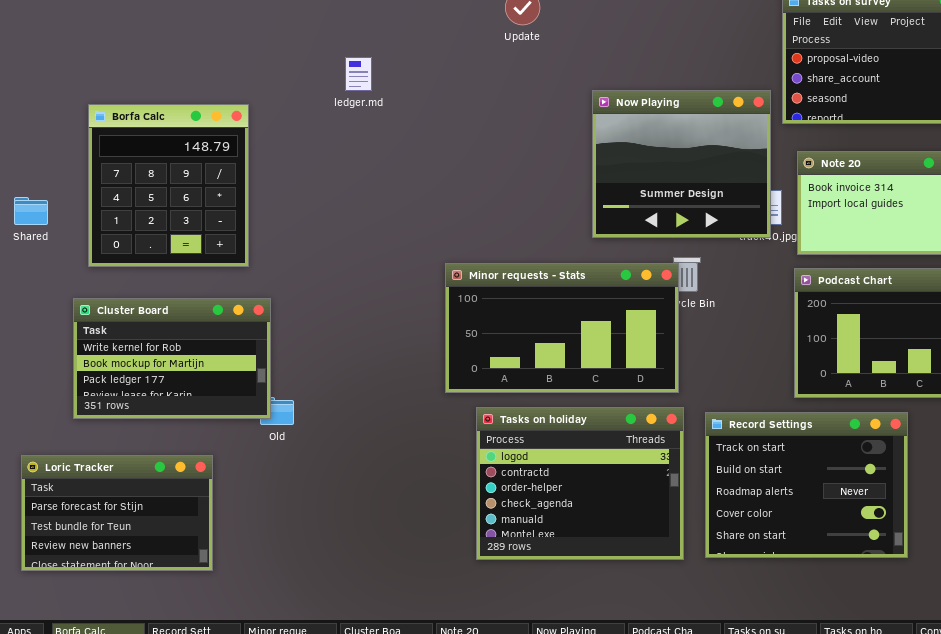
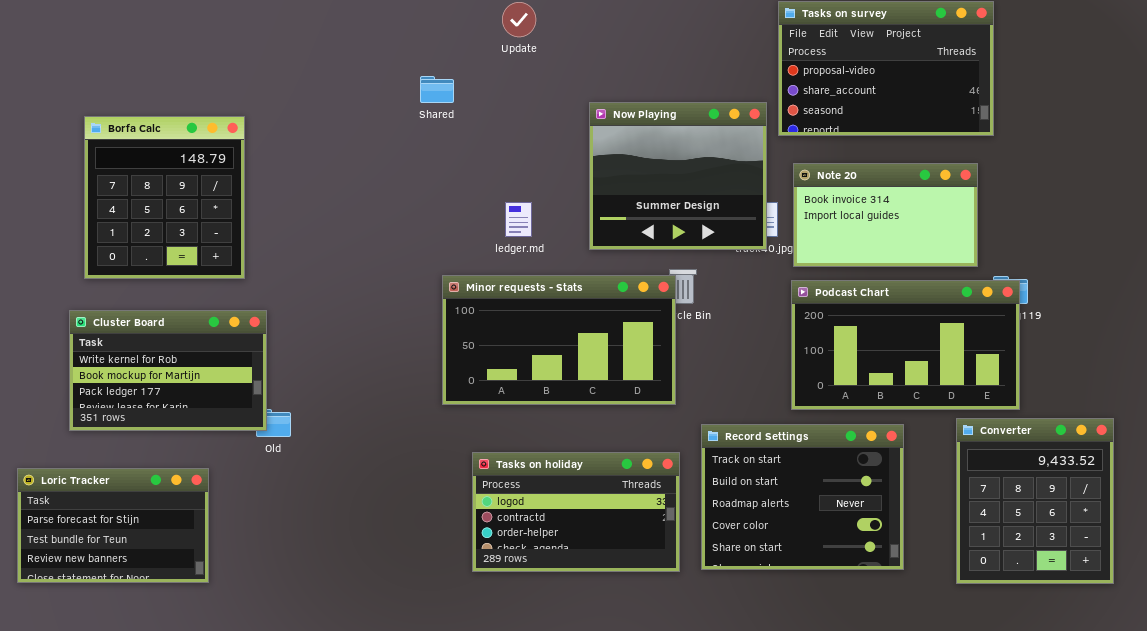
ledger.md: [345,57,372,91] -> [505,202,532,237], moved
Shared: [14,197,48,225] -> [420,76,454,103], moved
Tasks on holiday: [476,407,684,560] -> [472,452,680,572], resized

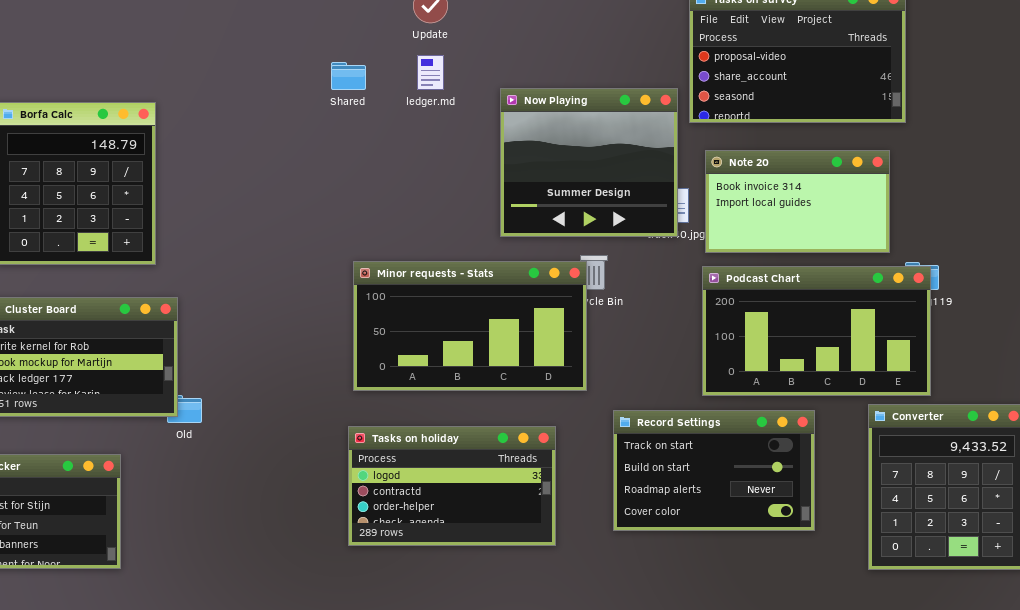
ledger.md: [505,202,532,237] -> [417,55,444,90], moved
Record Settings: [701,424,904,570] -> [613,410,815,531], resized
Tasks on holiday: [472,452,680,572] -> [348,426,556,546], moved

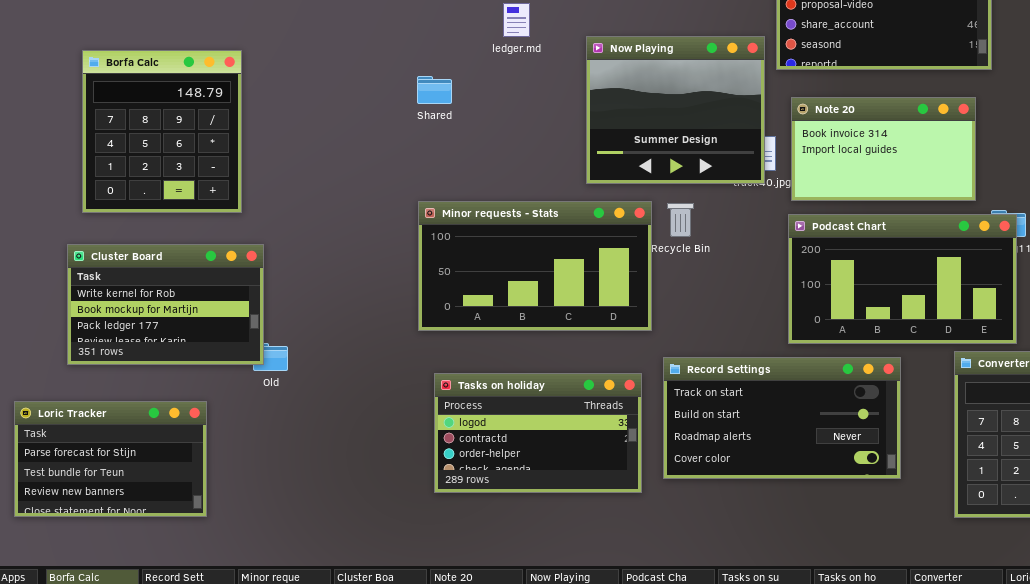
Shared: [331,62,366,90] -> [417,76,452,104], moved
Minor requests - Stats: [353,261,587,391] -> [418,201,652,331], moved
Record Settings: [613,410,815,531] -> [663,357,901,479], resized

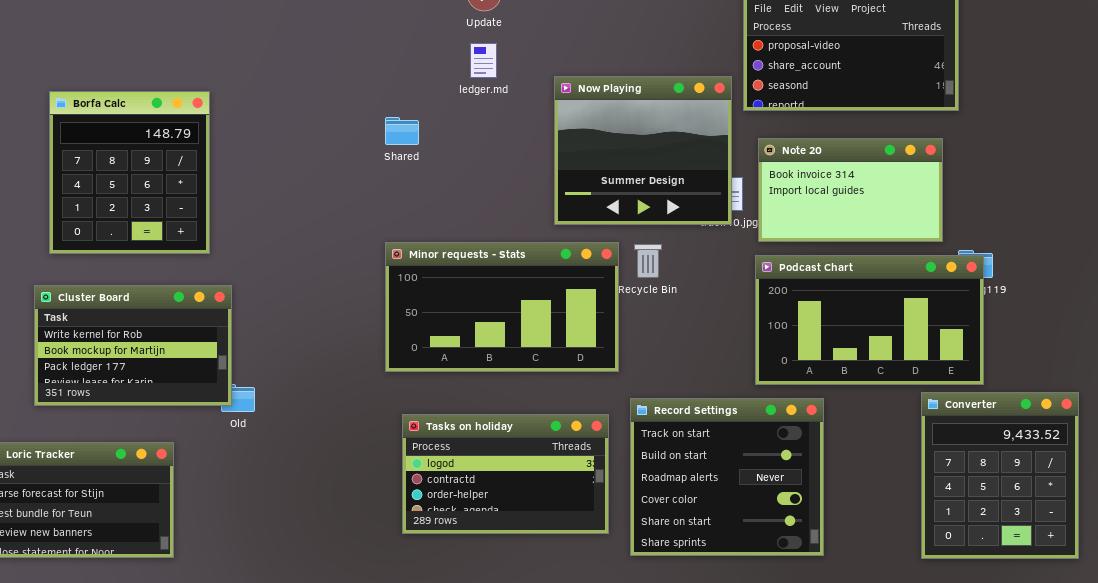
Record Settings: [663,357,901,479] -> [630,398,824,556], resized

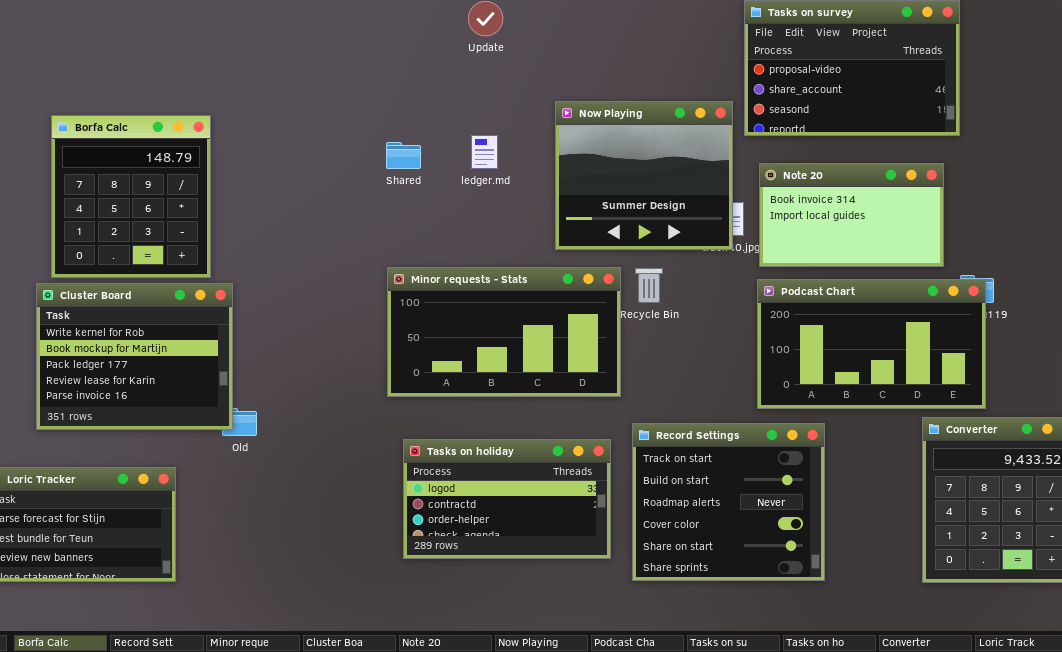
ledger.md: [470,43,497,78] -> [471,135,498,169], moved
Cluster Board: [34,285,232,406] -> [36,283,233,430], resized

